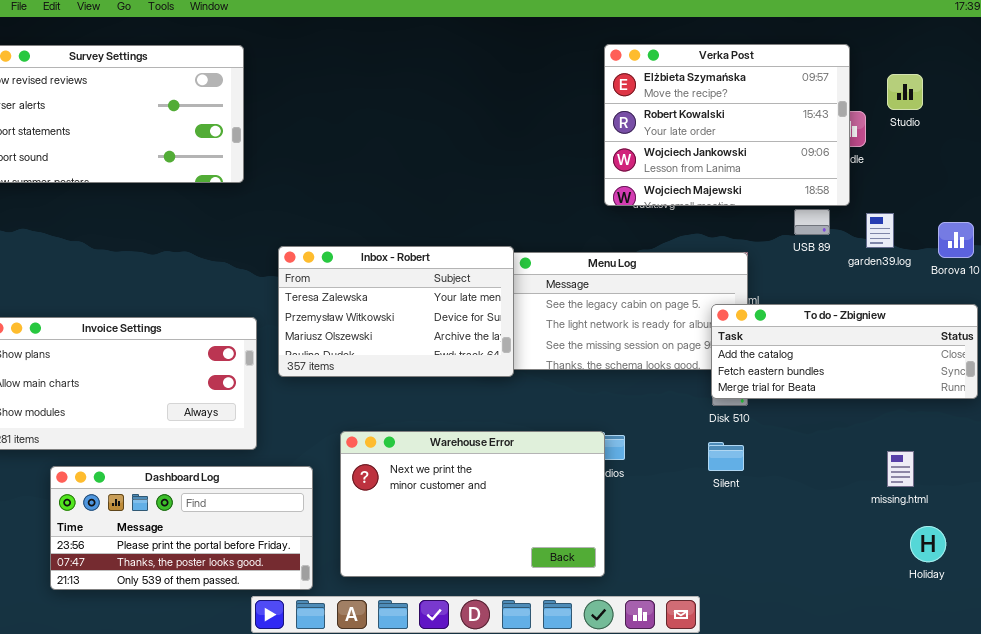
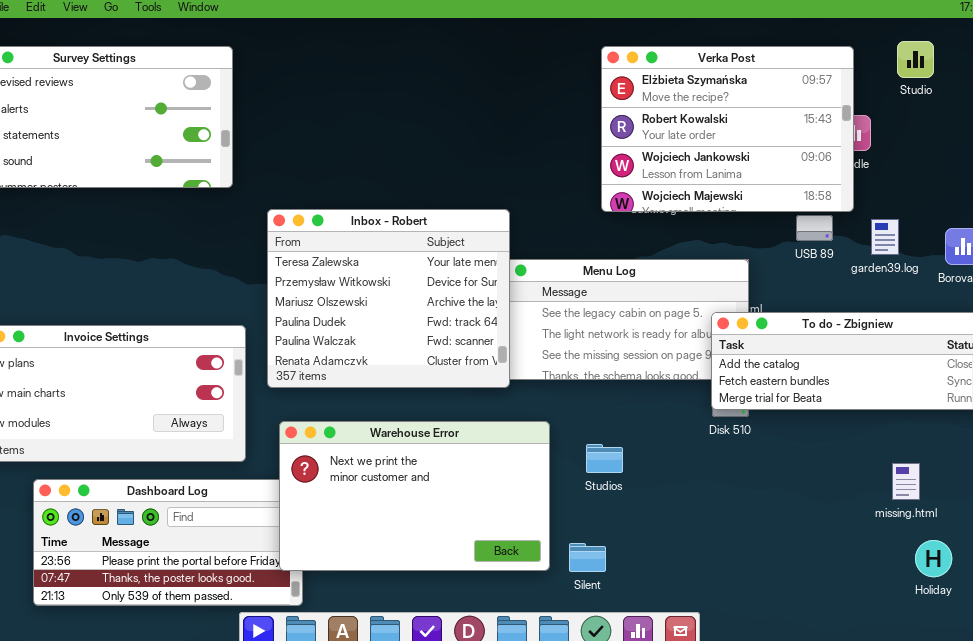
Studio: [887,74,923,110] -> [897,41,934,78], moved
Inbox - Robert: [278,246,514,377] -> [267,209,510,388], resized
Warehouse Error: [340,431,605,577] -> [279,421,550,571], moved
Silent: [708,442,744,471] -> [569,543,606,572], moved

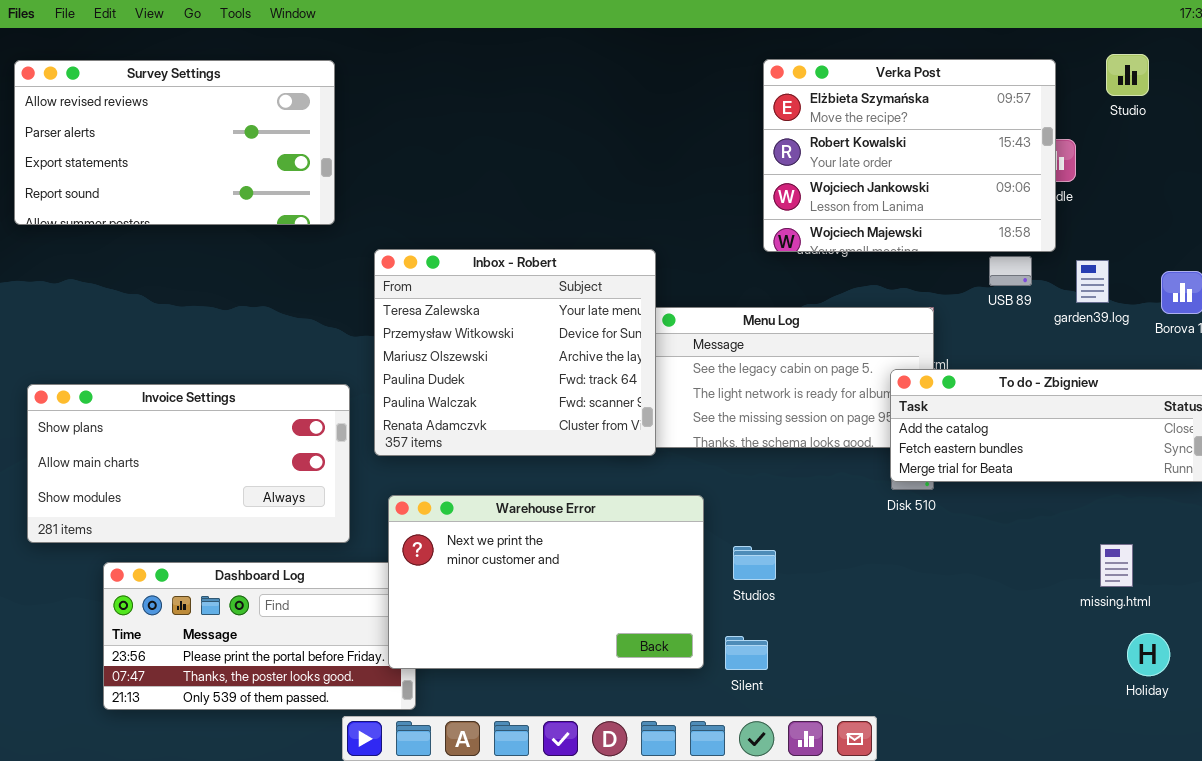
Studios: [586,444,623,473] -> [733,546,776,580], moved

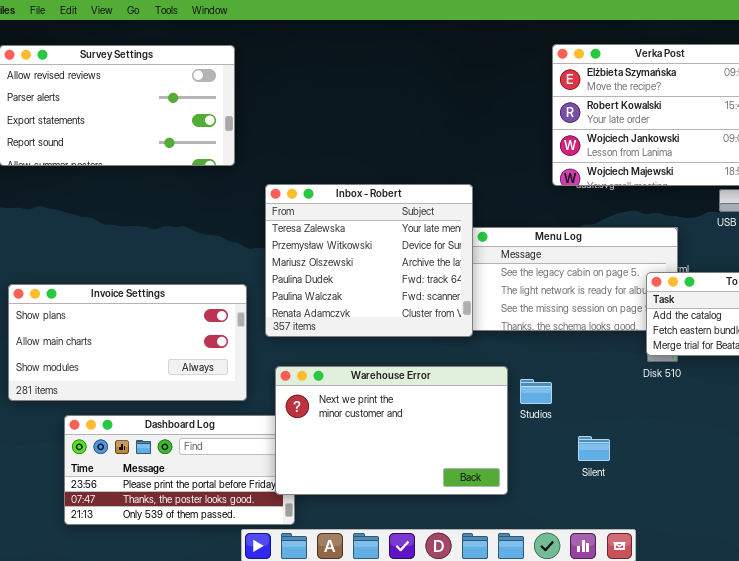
Studios: [733,546,776,580] -> [520,379,552,404], moved
Silent: [725,636,768,670] -> [578,436,610,461], moved

